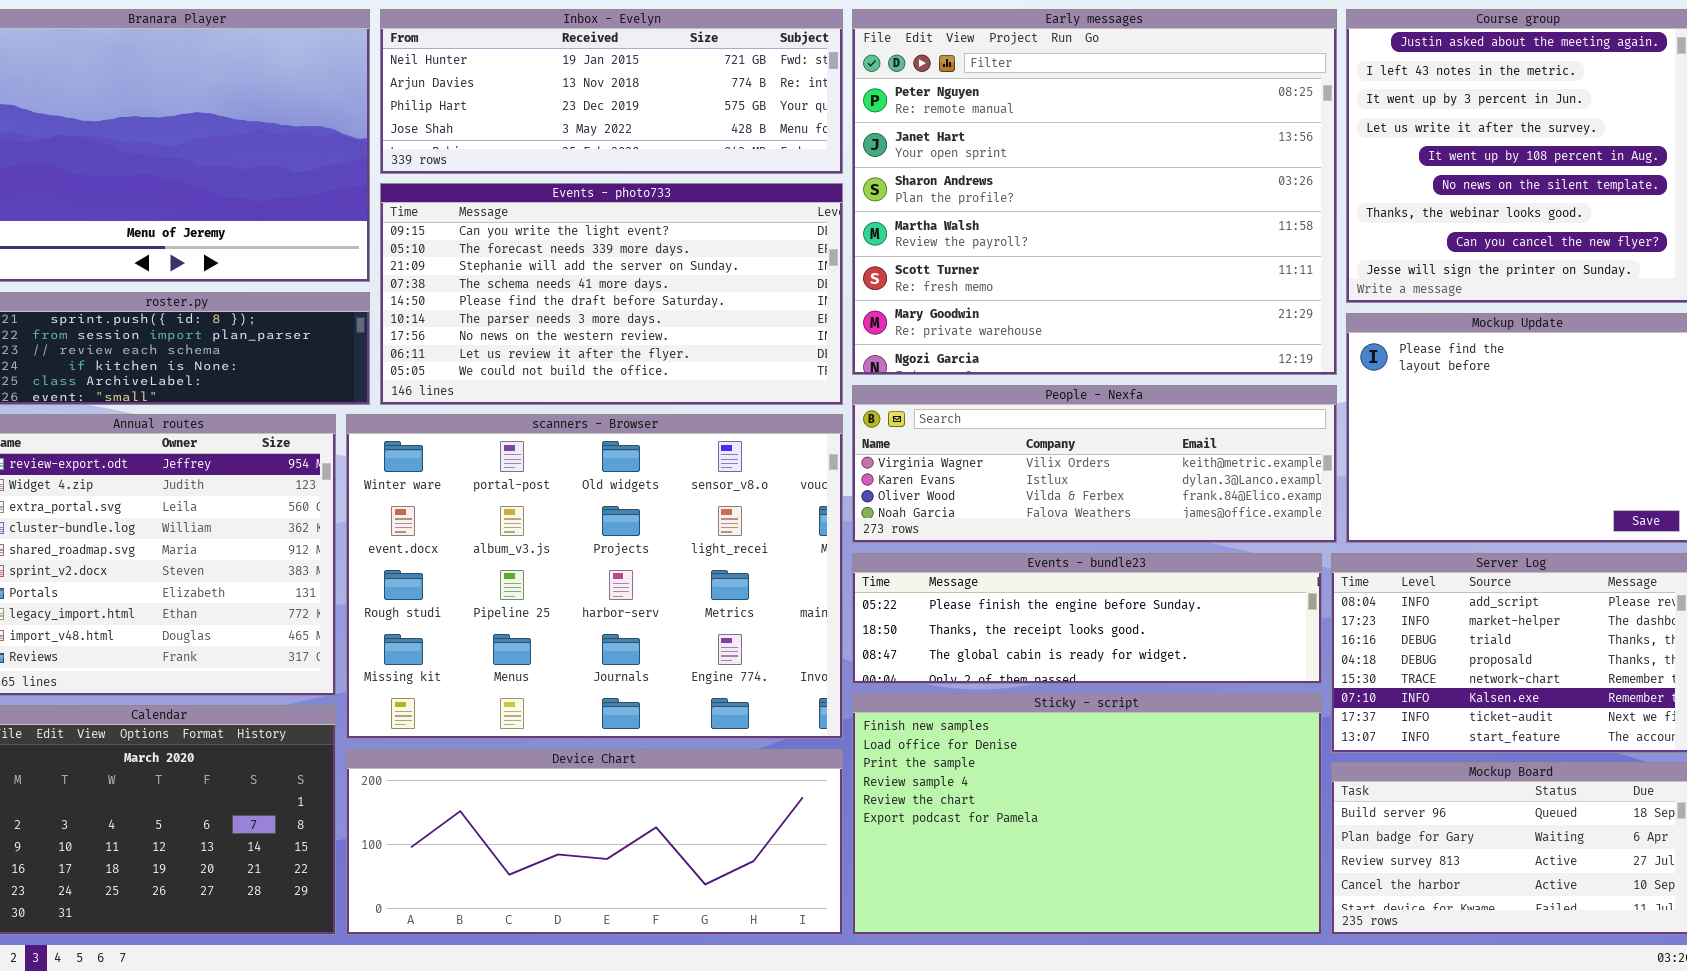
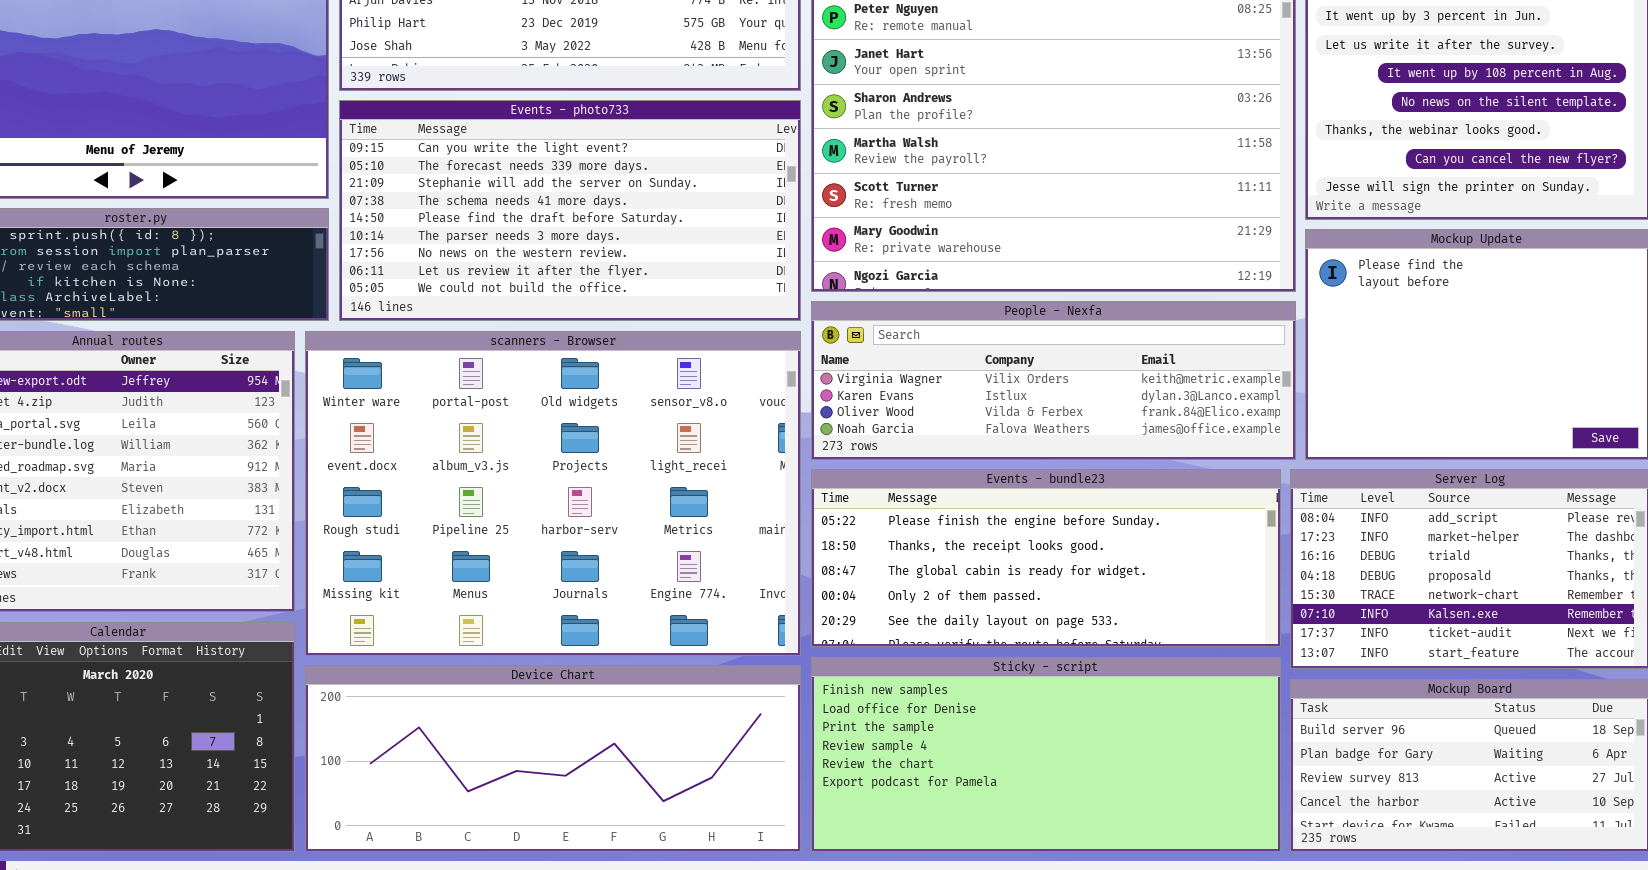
Events - bundle23: [852,553,1322,684] -> [811,469,1281,647], resized
Sticky - script: [852,693,1322,935] -> [811,657,1281,852], resized

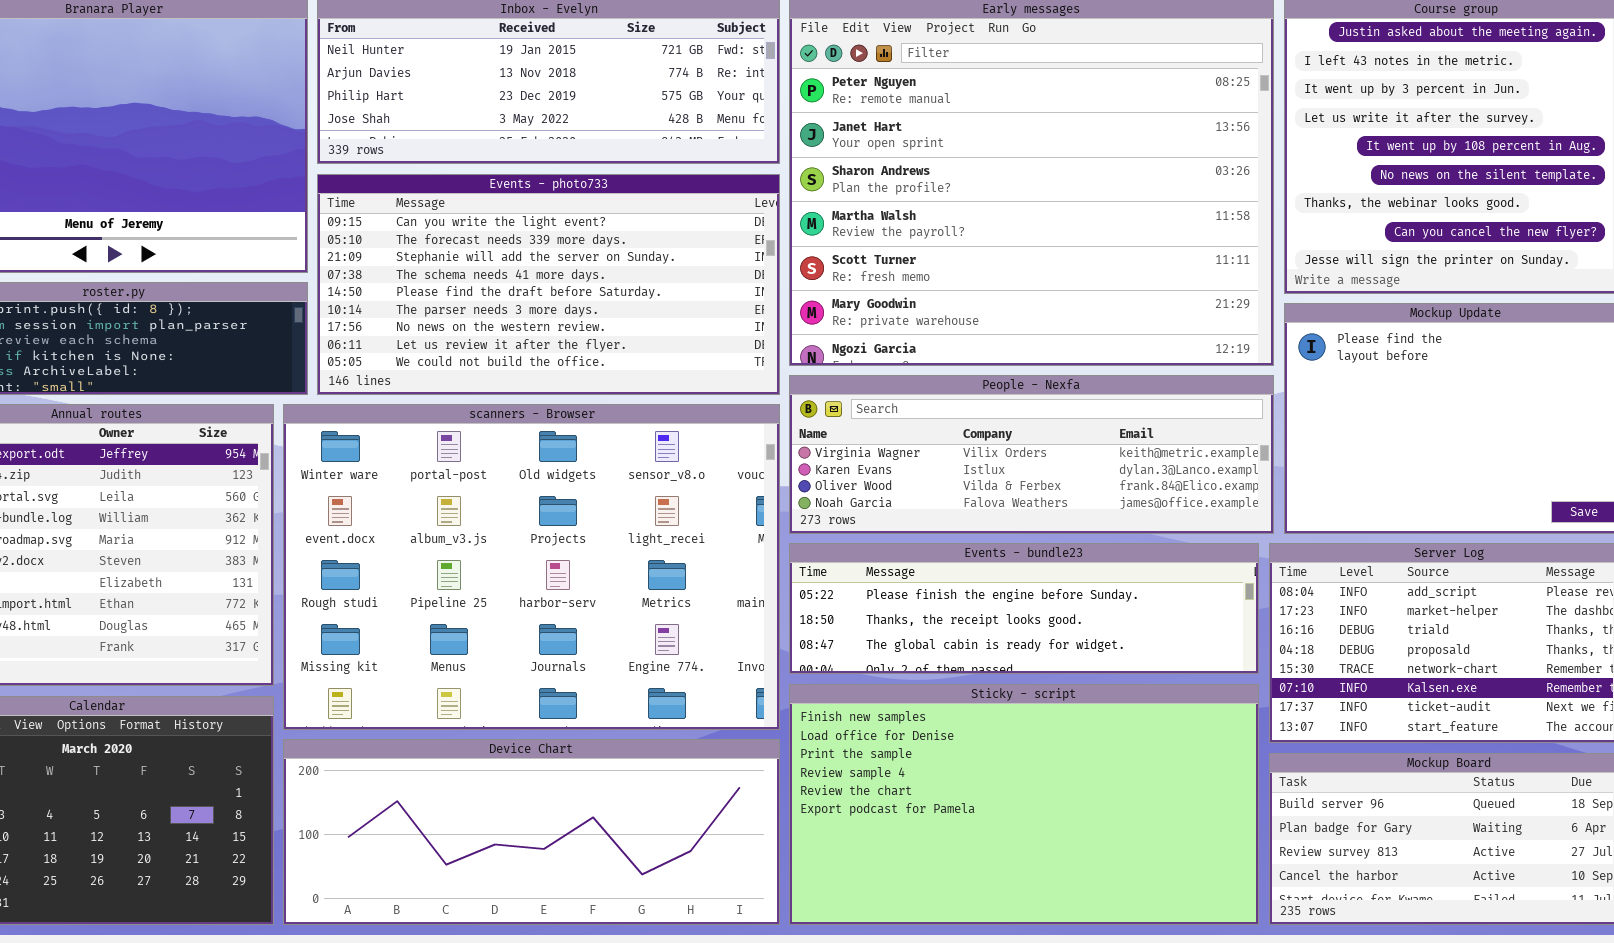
Events - bundle23: [811,469,1281,647] -> [789,543,1259,674], resized
Sticky - script: [811,657,1281,852] -> [789,684,1259,925], resized

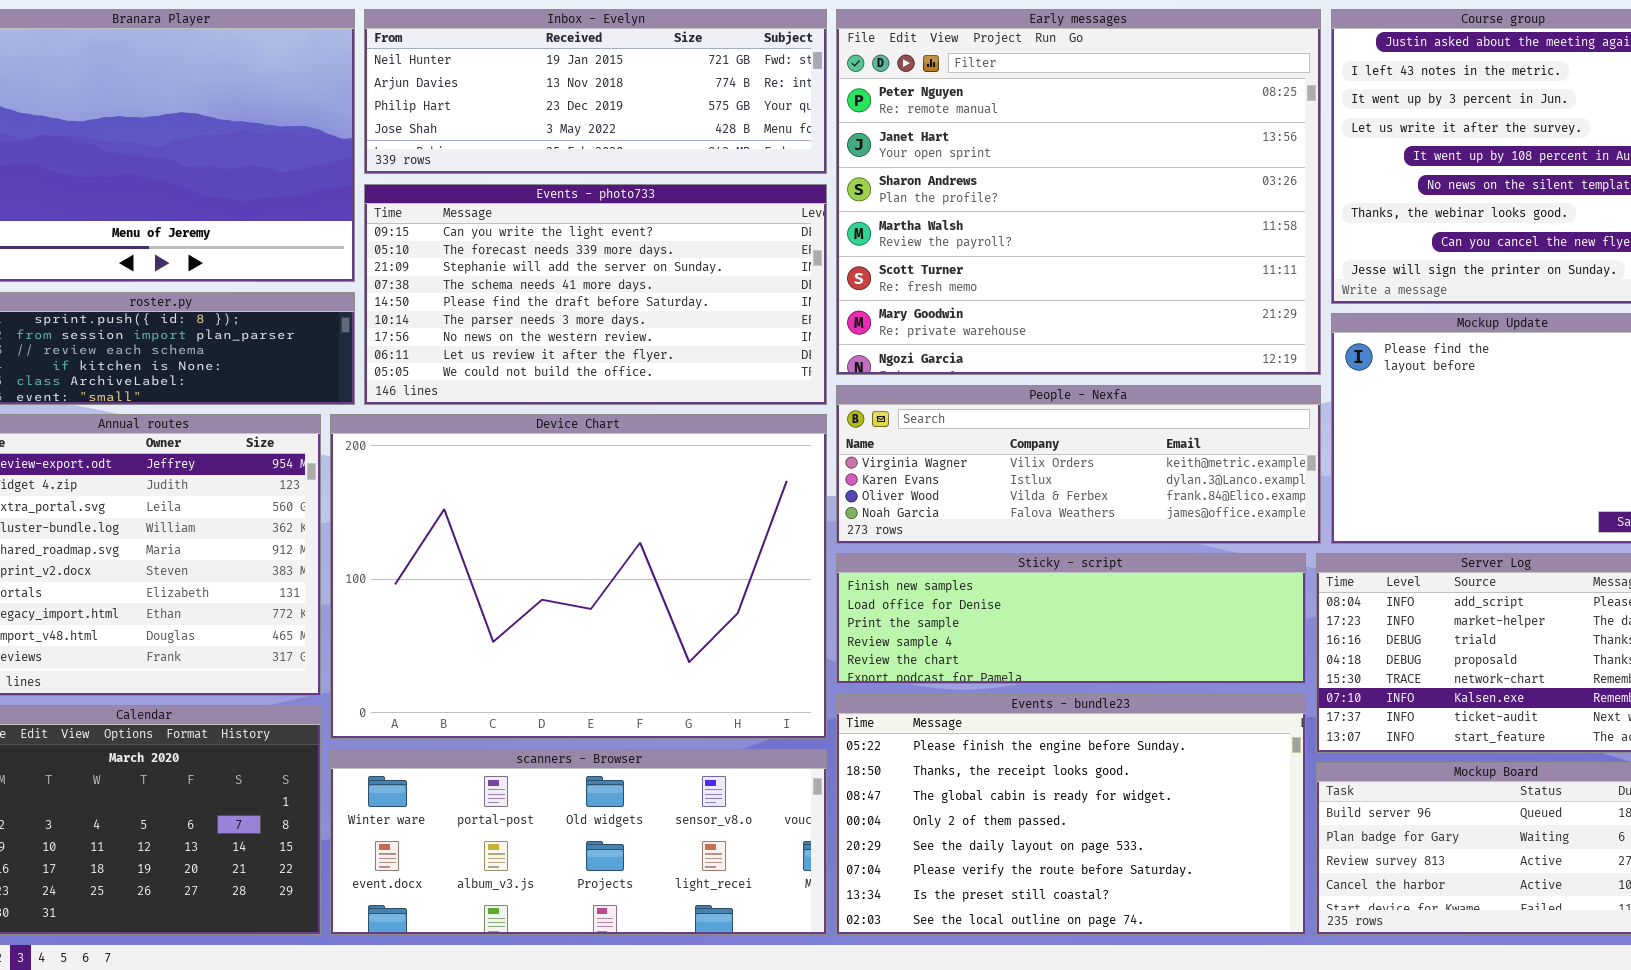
scanners - Browser: [283,404,780,730] -> [330,749,827,935], moved, resized
Events - bundle23: [789,543,1259,674] -> [836,694,1306,935], moved, resized
Sticky - script: [789,684,1259,925] -> [836,553,1306,684], moved, resized
Device Chart: [283,739,780,925] -> [330,414,827,739], moved, resized

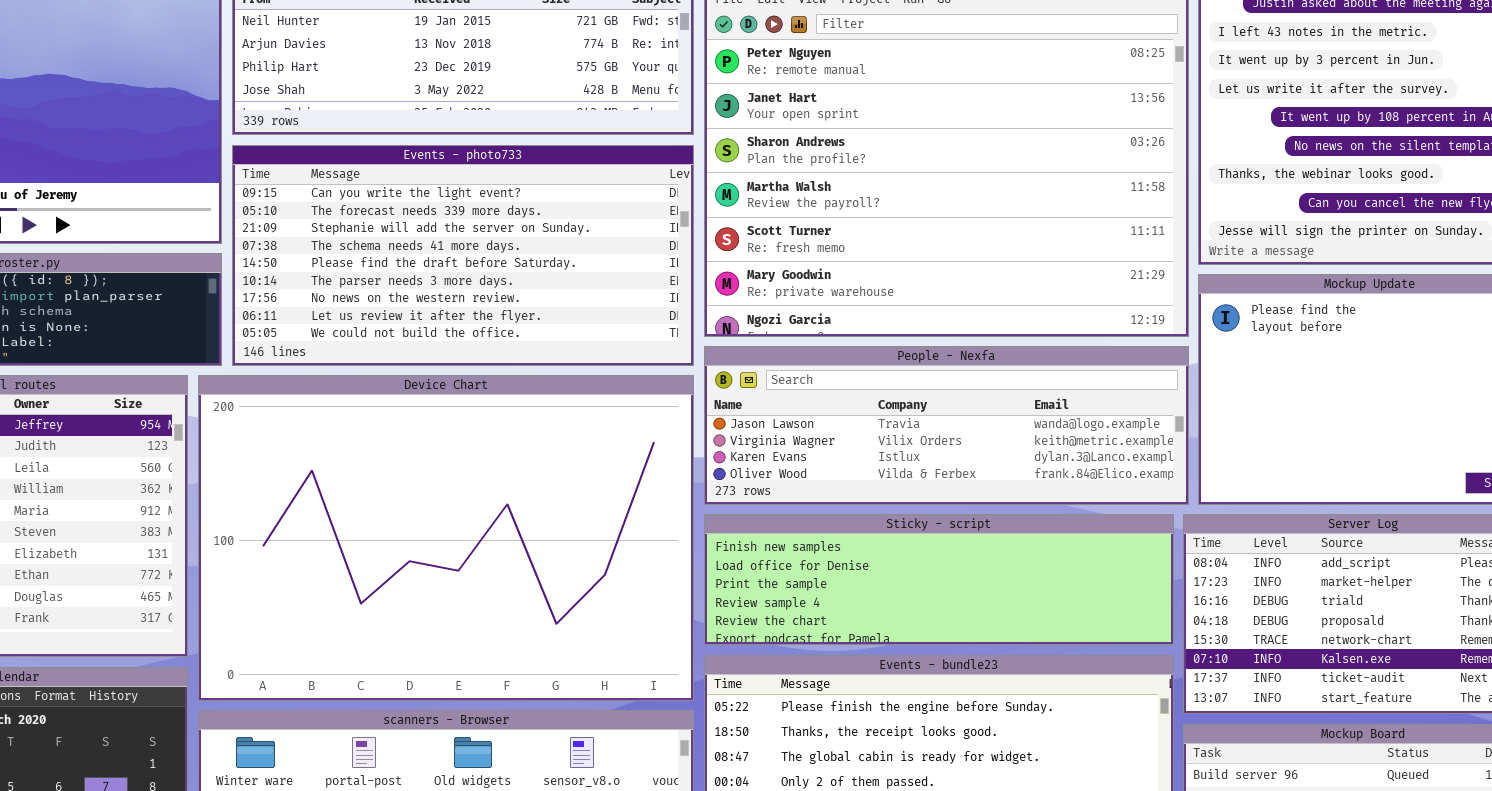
People - Nexfa: [836,385,1321,544] -> [704,346,1189,505], scrolled up 1 row

